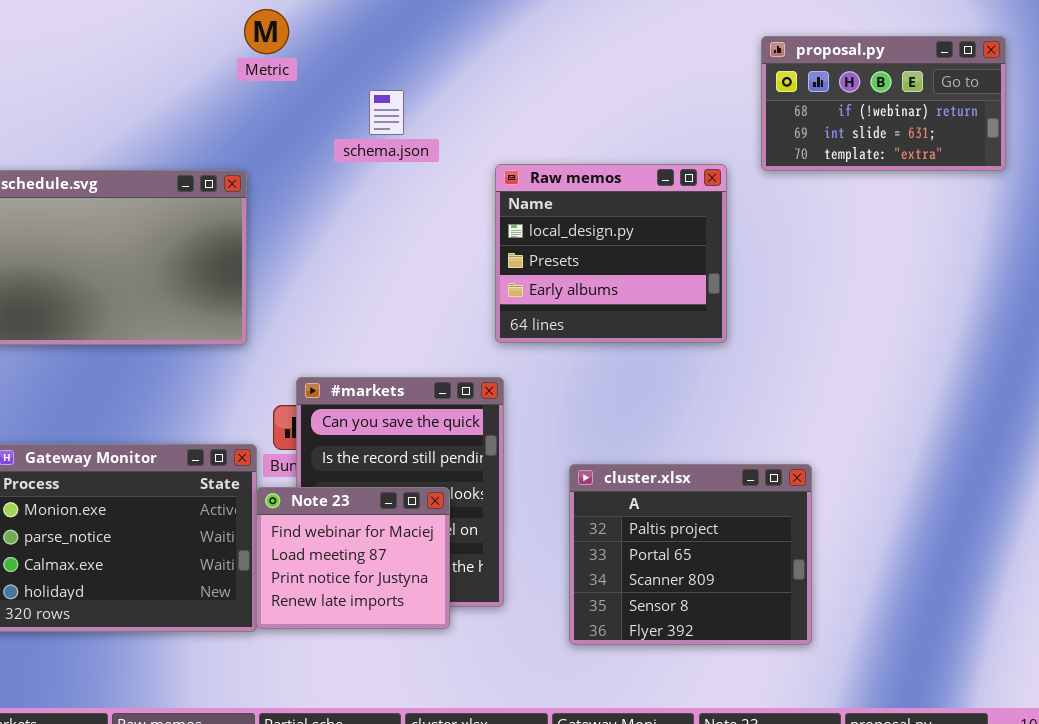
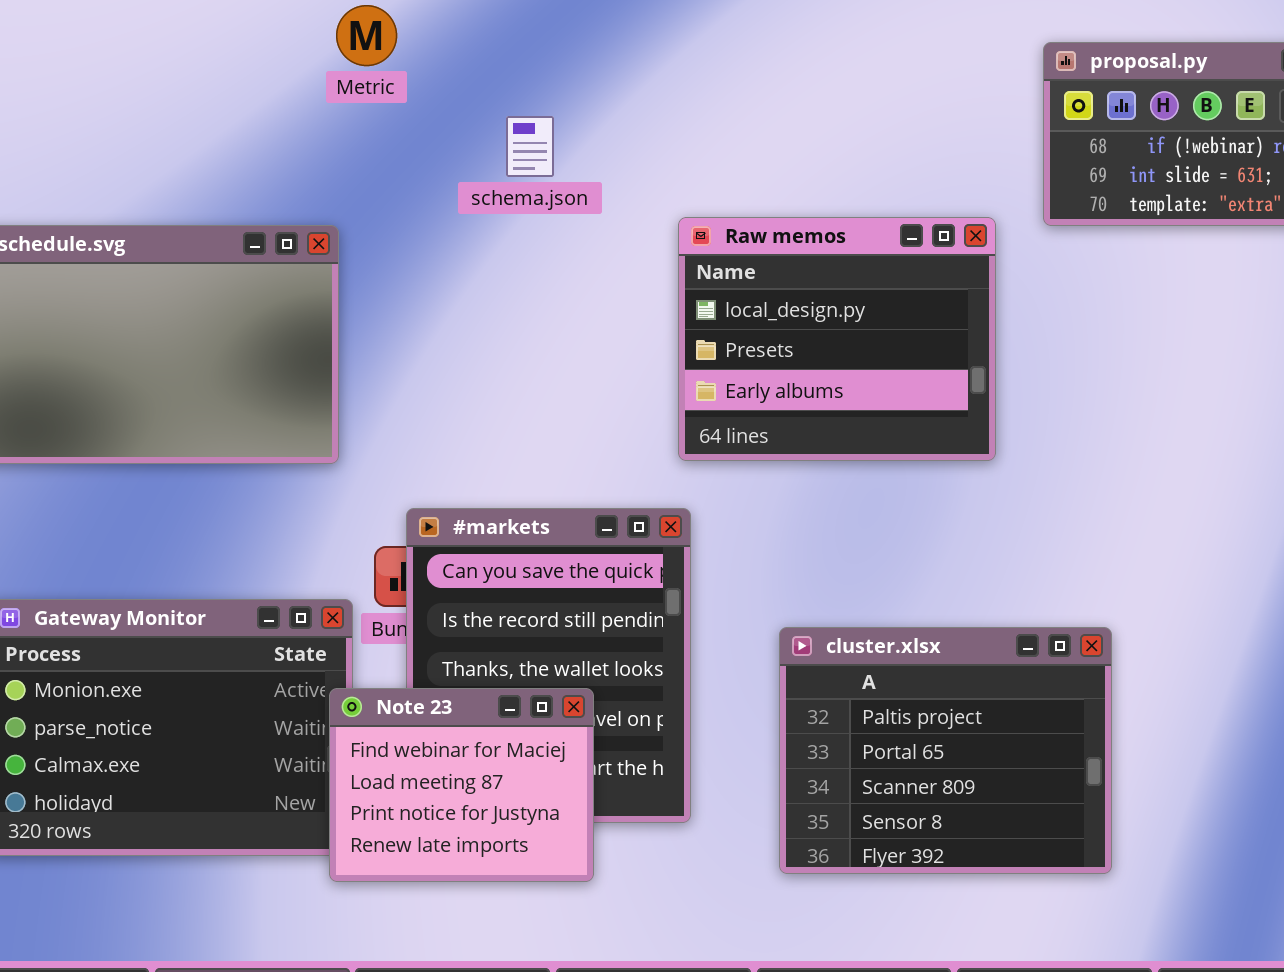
Note 23: [256,487,450,629] -> [329,688,594,882], moved

